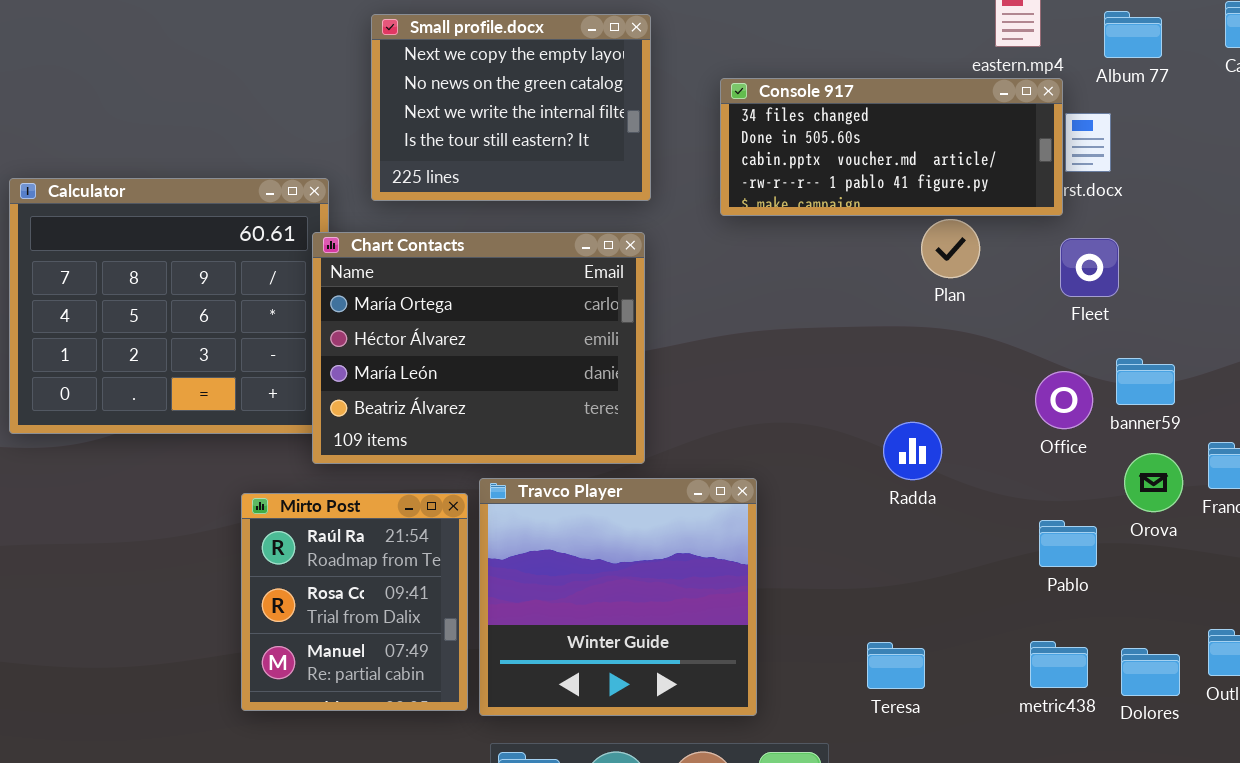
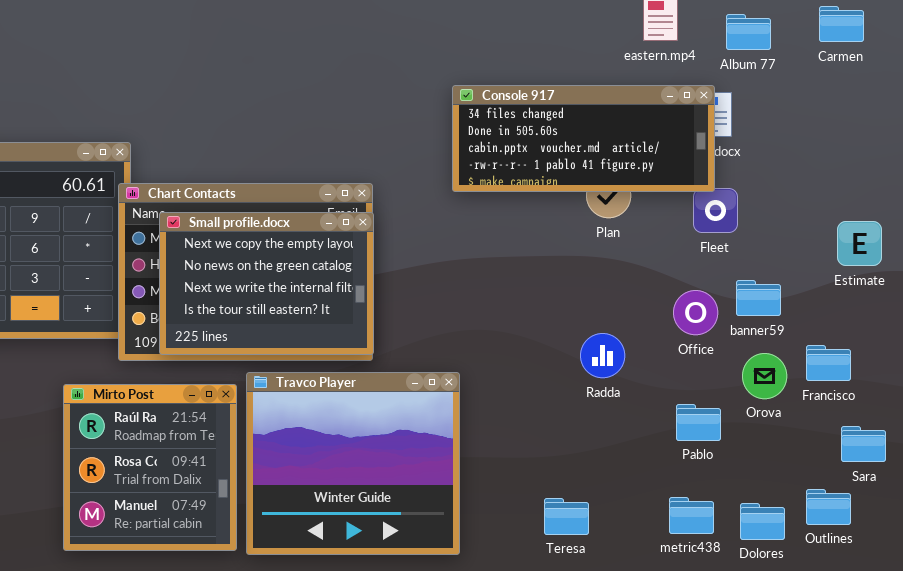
Small profile.docx: [371,14,651,201] -> [159,212,374,355], moved
Console 917: [720,78,1063,216] -> [452,85,715,192], moved
Radda: [883,422,942,480] -> [580,333,625,378], moved

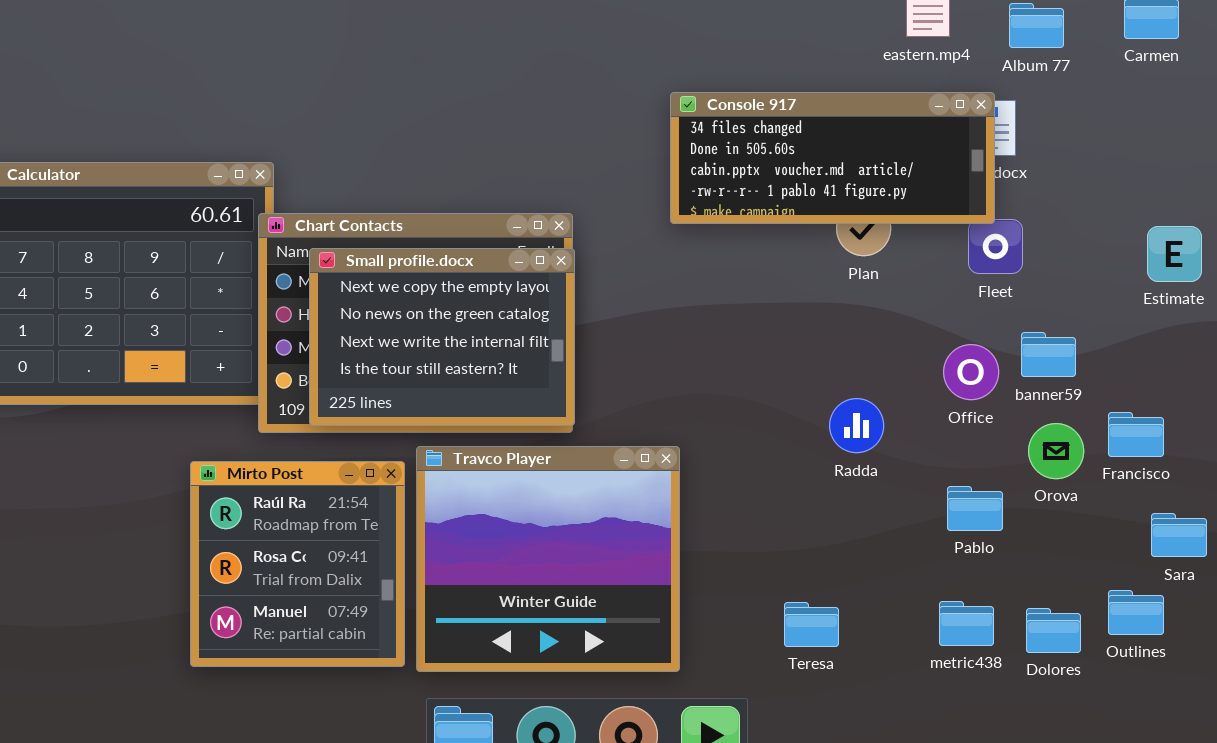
Estimate: [837,221,882,266] -> [1147,226,1202,282], moved

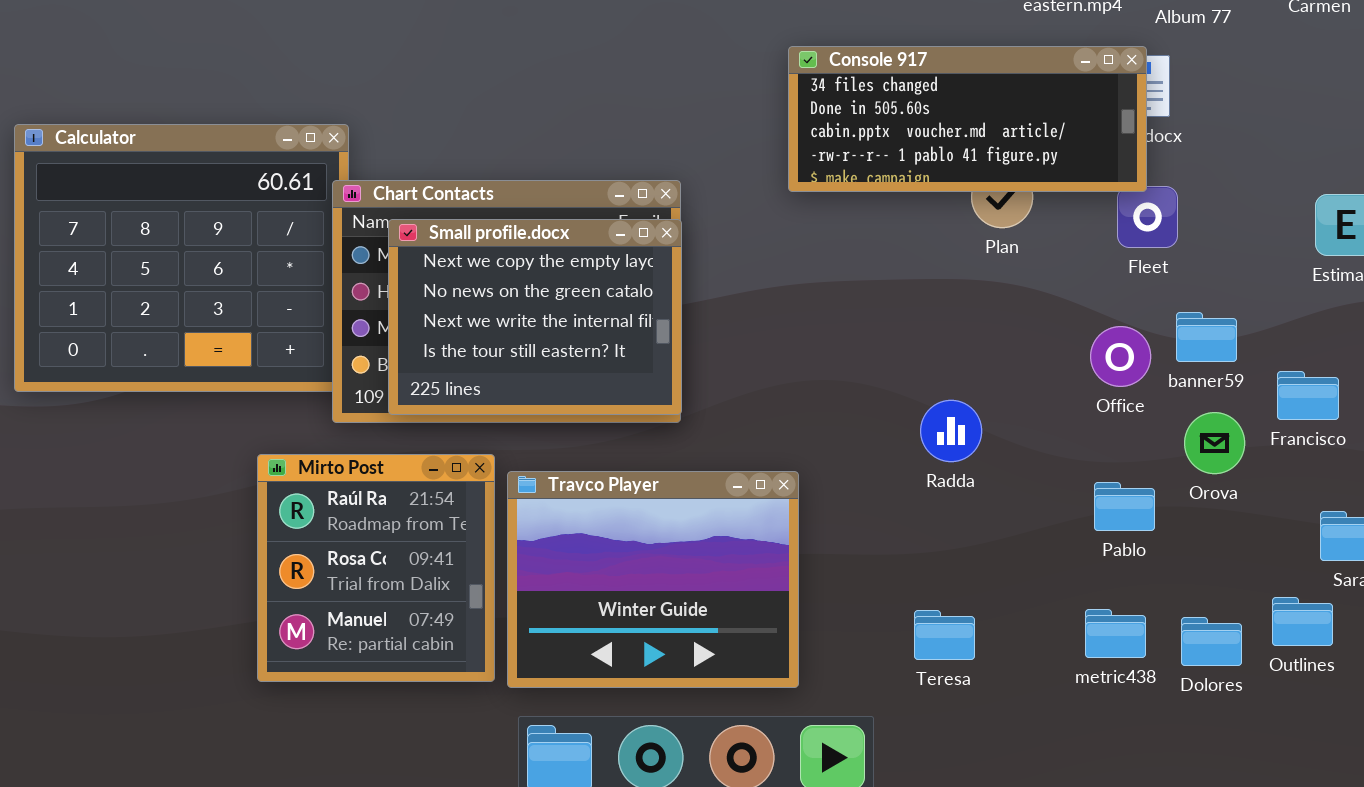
Radda: [829,398,884,453] -> [920,400,982,462], moved
Francisco: [1108,412,1164,457] -> [1277,371,1339,420], moved
Travco Player: [416,446,680,672] -> [507,471,799,688], resized

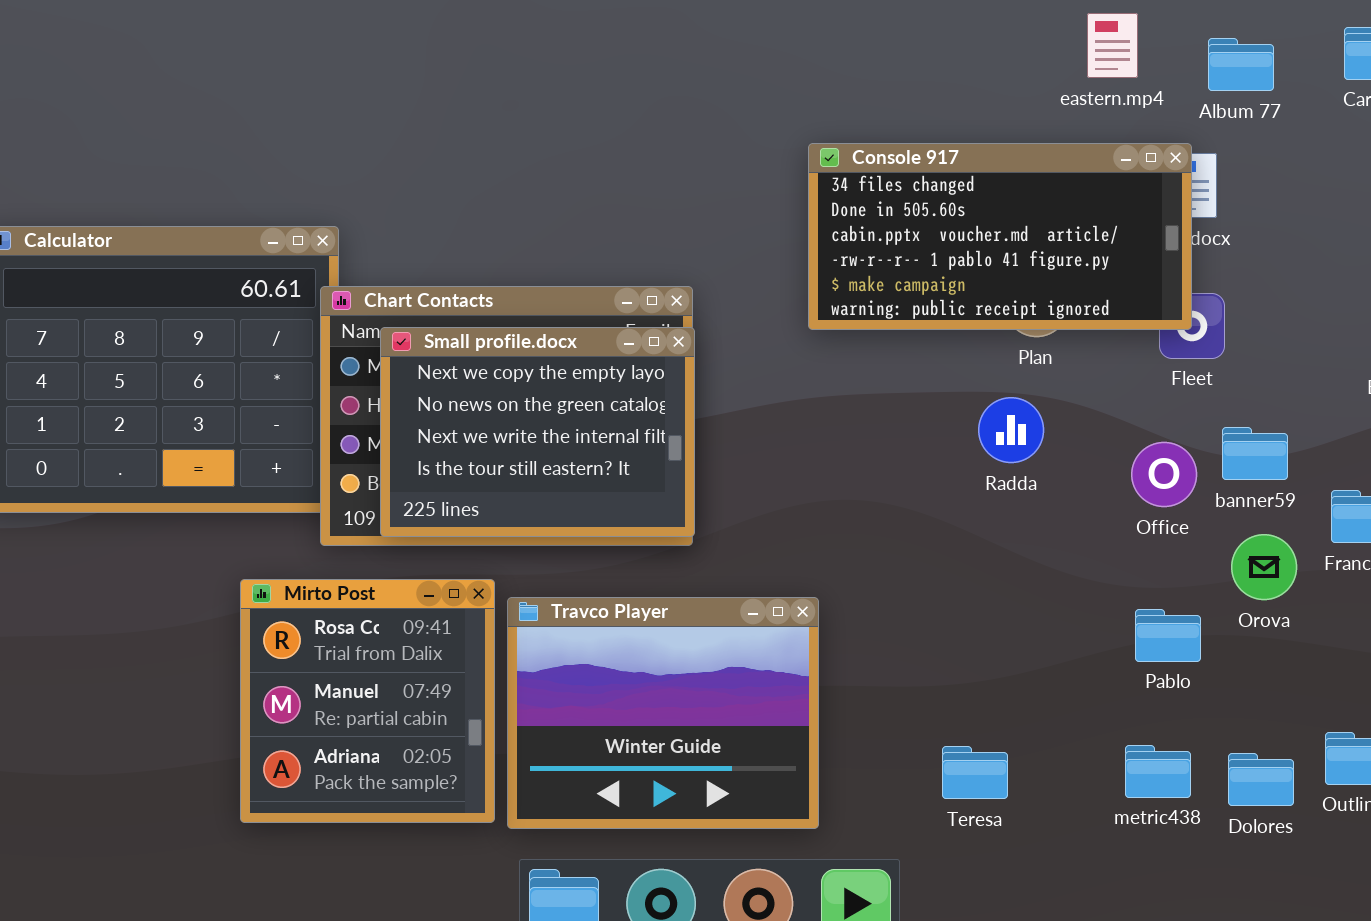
Console 917: [788,46,1147,192] -> [808,143,1192,330], resized
Radda: [920,400,982,462] -> [978,397,1044,463], moved
Mirto Post: [257,454,495,682] -> [240,579,495,823], scrolled down 1 row

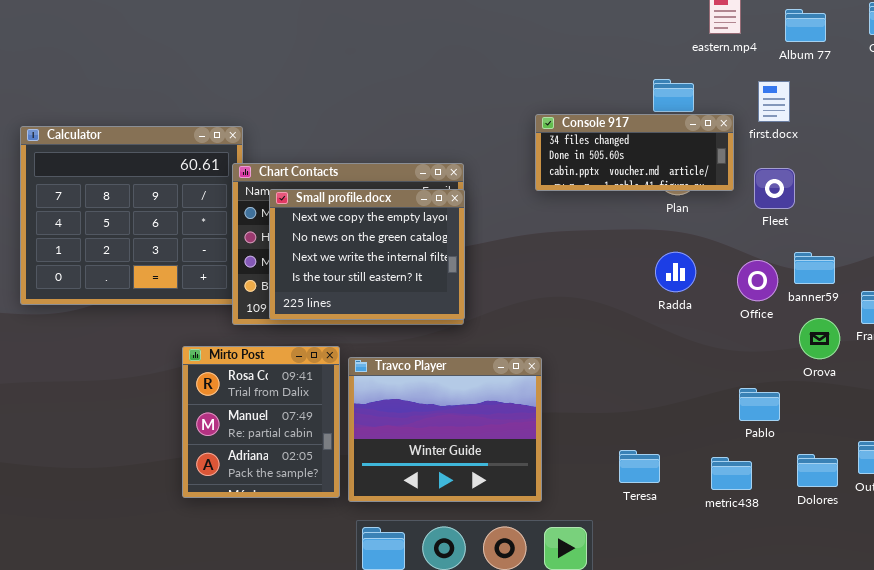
Console 917: [808,143,1192,330] -> [535,114,734,191], resized
Radda: [978,397,1044,463] -> [655,252,696,292], moved
Pablo: [1135,609,1201,662] -> [739,388,780,421], moved
metric438: [1125,745,1191,798] -> [711,457,752,490], moved

